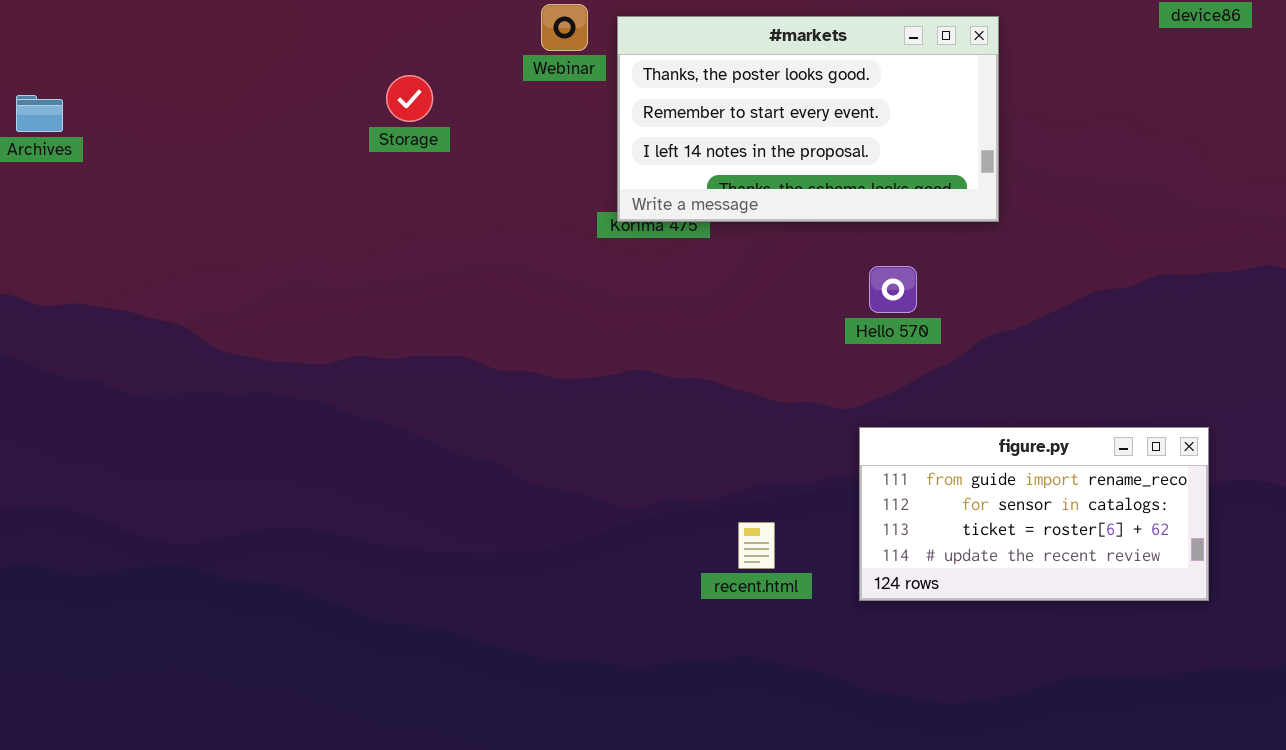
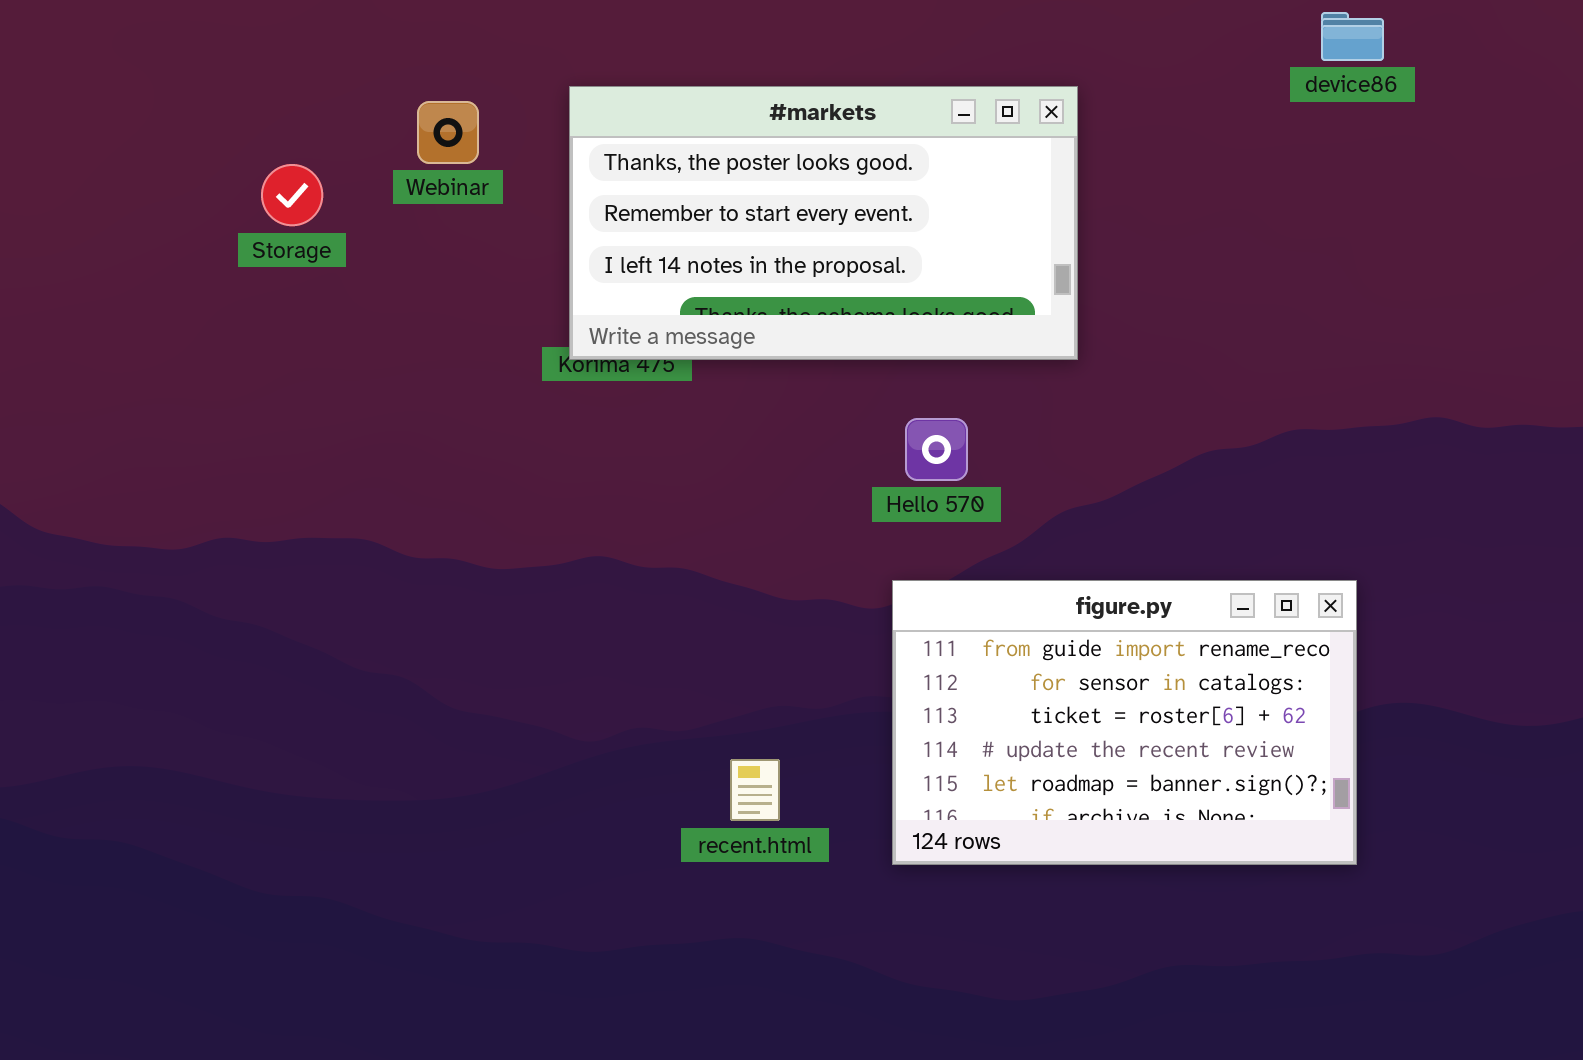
Webinar: [541,4,588,51] -> [417,101,479,164], moved
figure.py: [859,427,1209,601] -> [892,580,1357,865], resized

